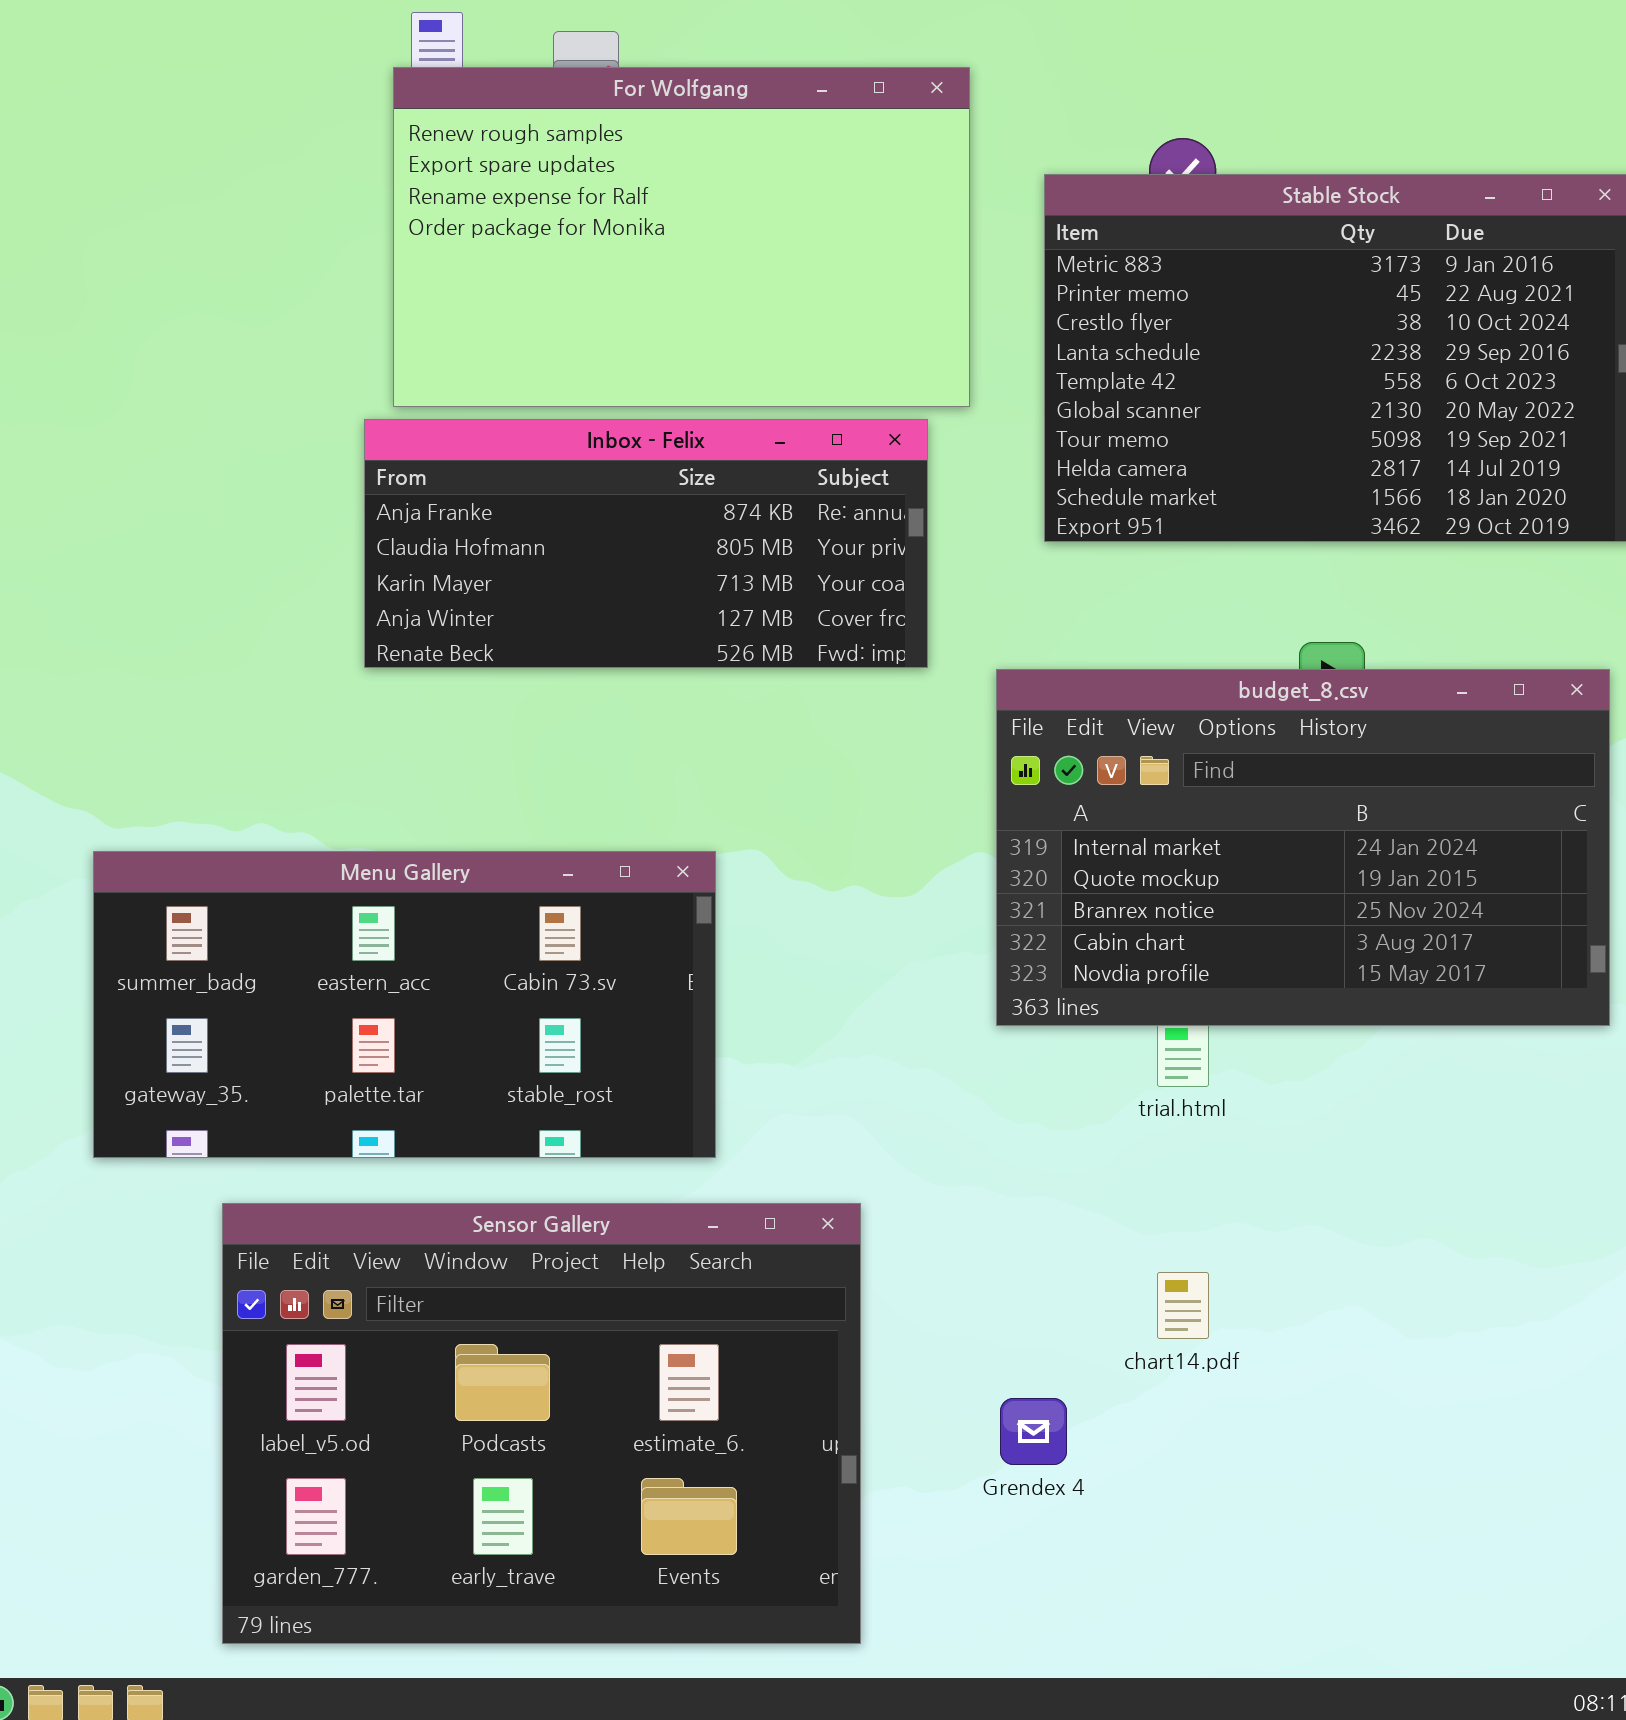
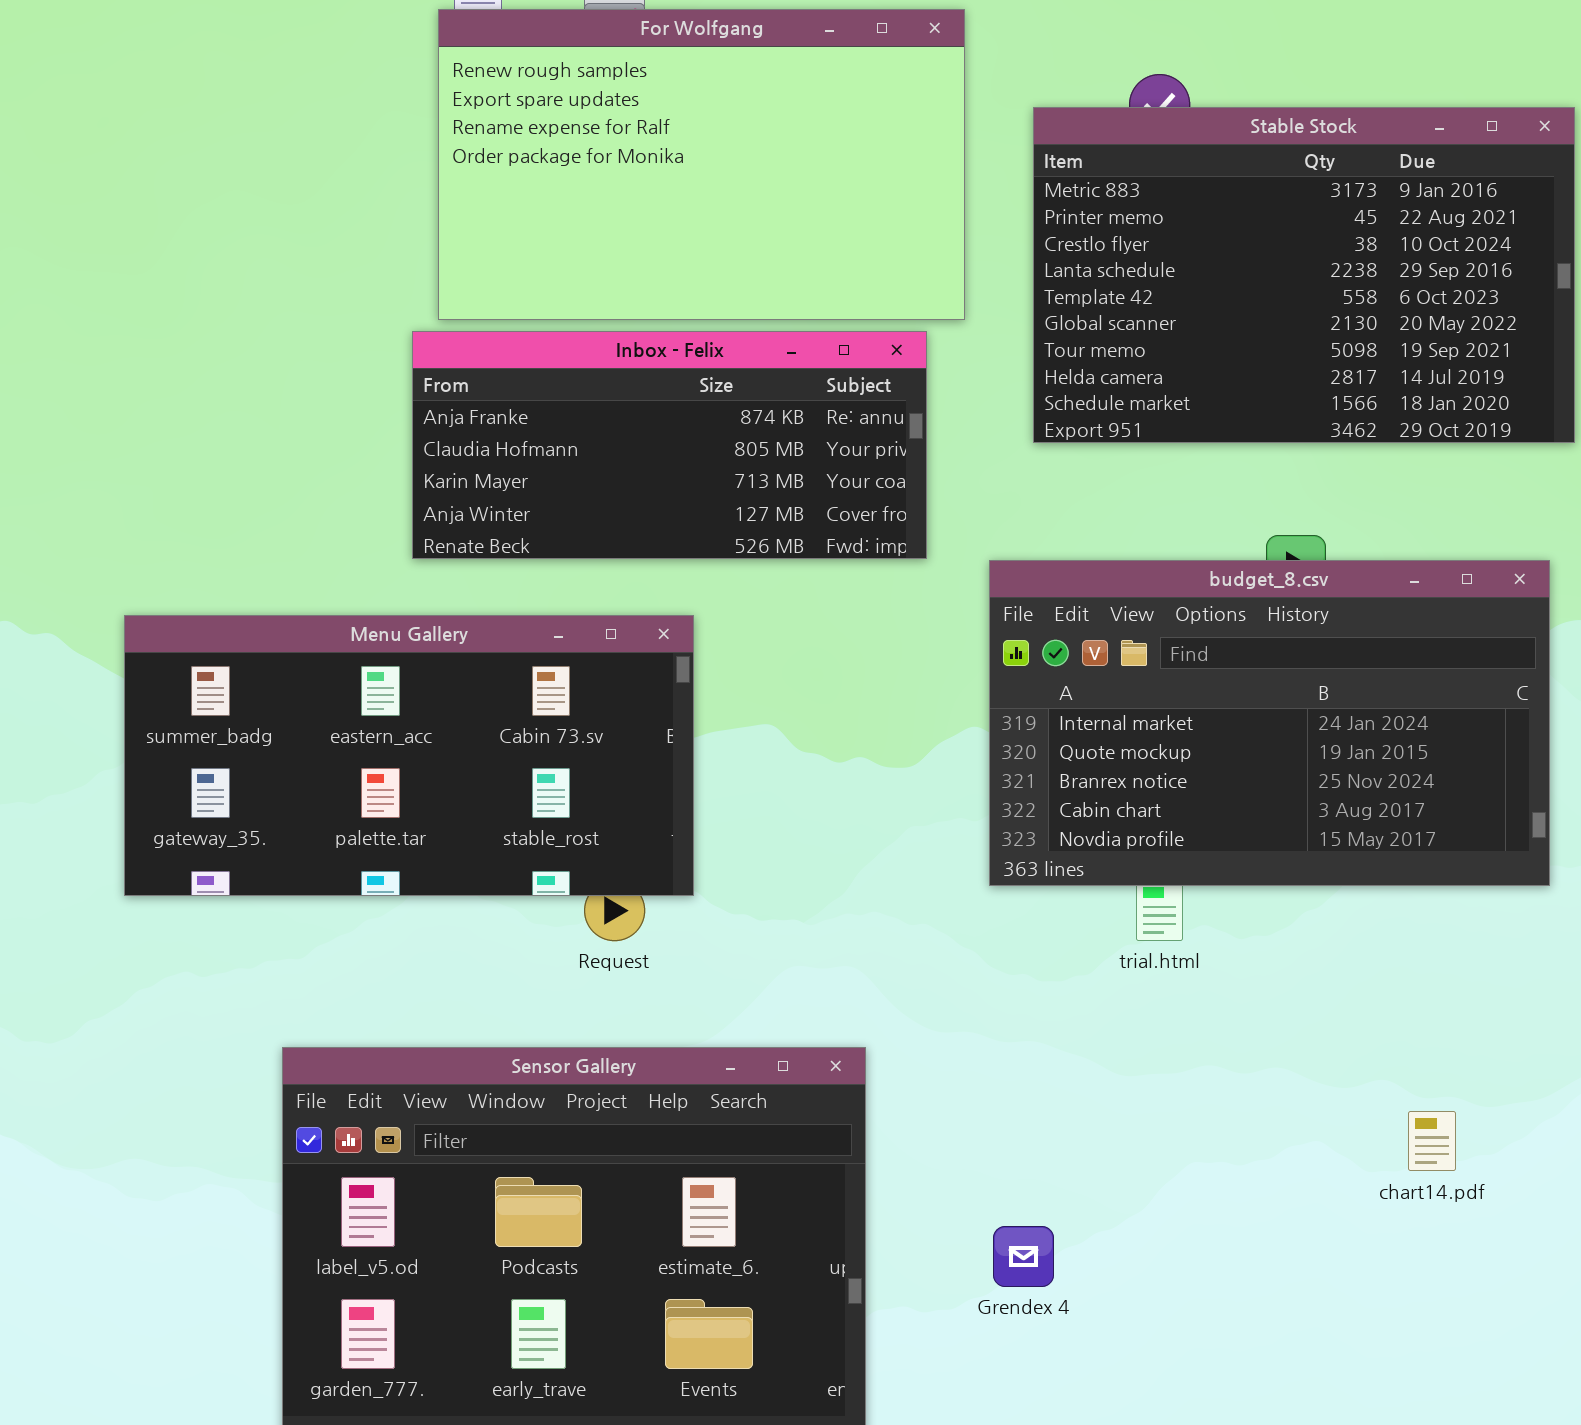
Menu Gallery: [93,851,716,1158] -> [124,615,694,896], moved
chart14.pdf: [1157,1272,1209,1339] -> [1408,1111,1456,1171], moved

